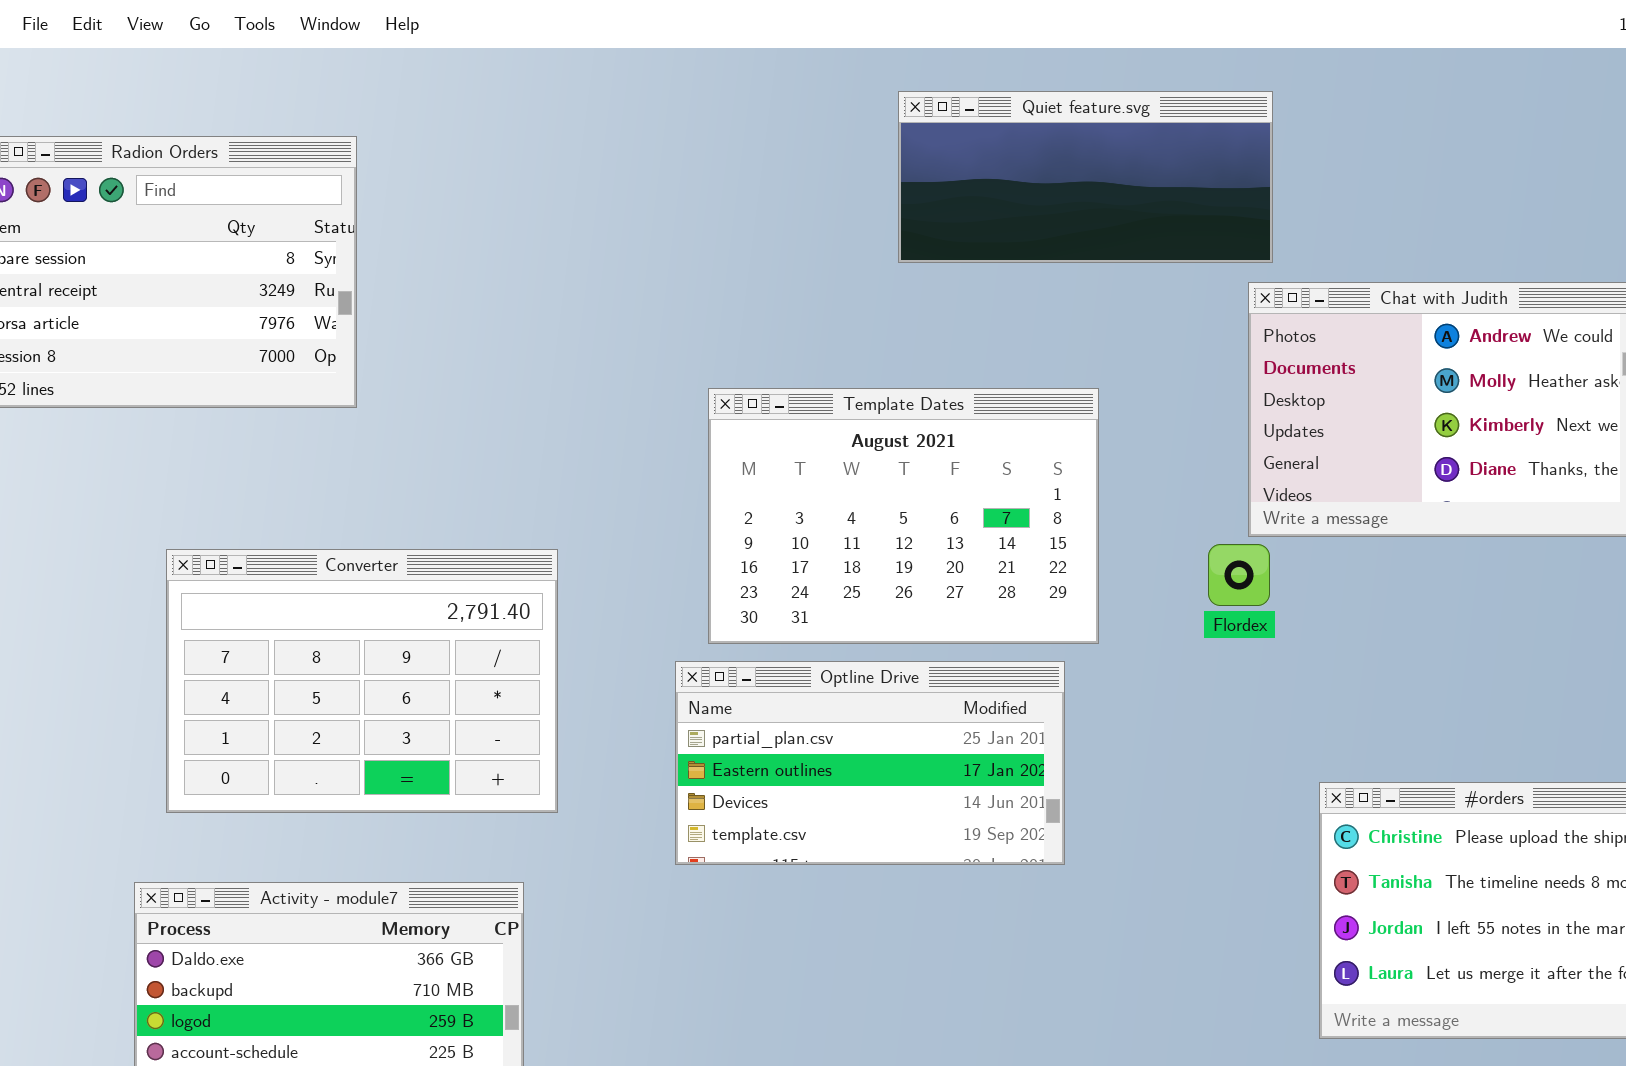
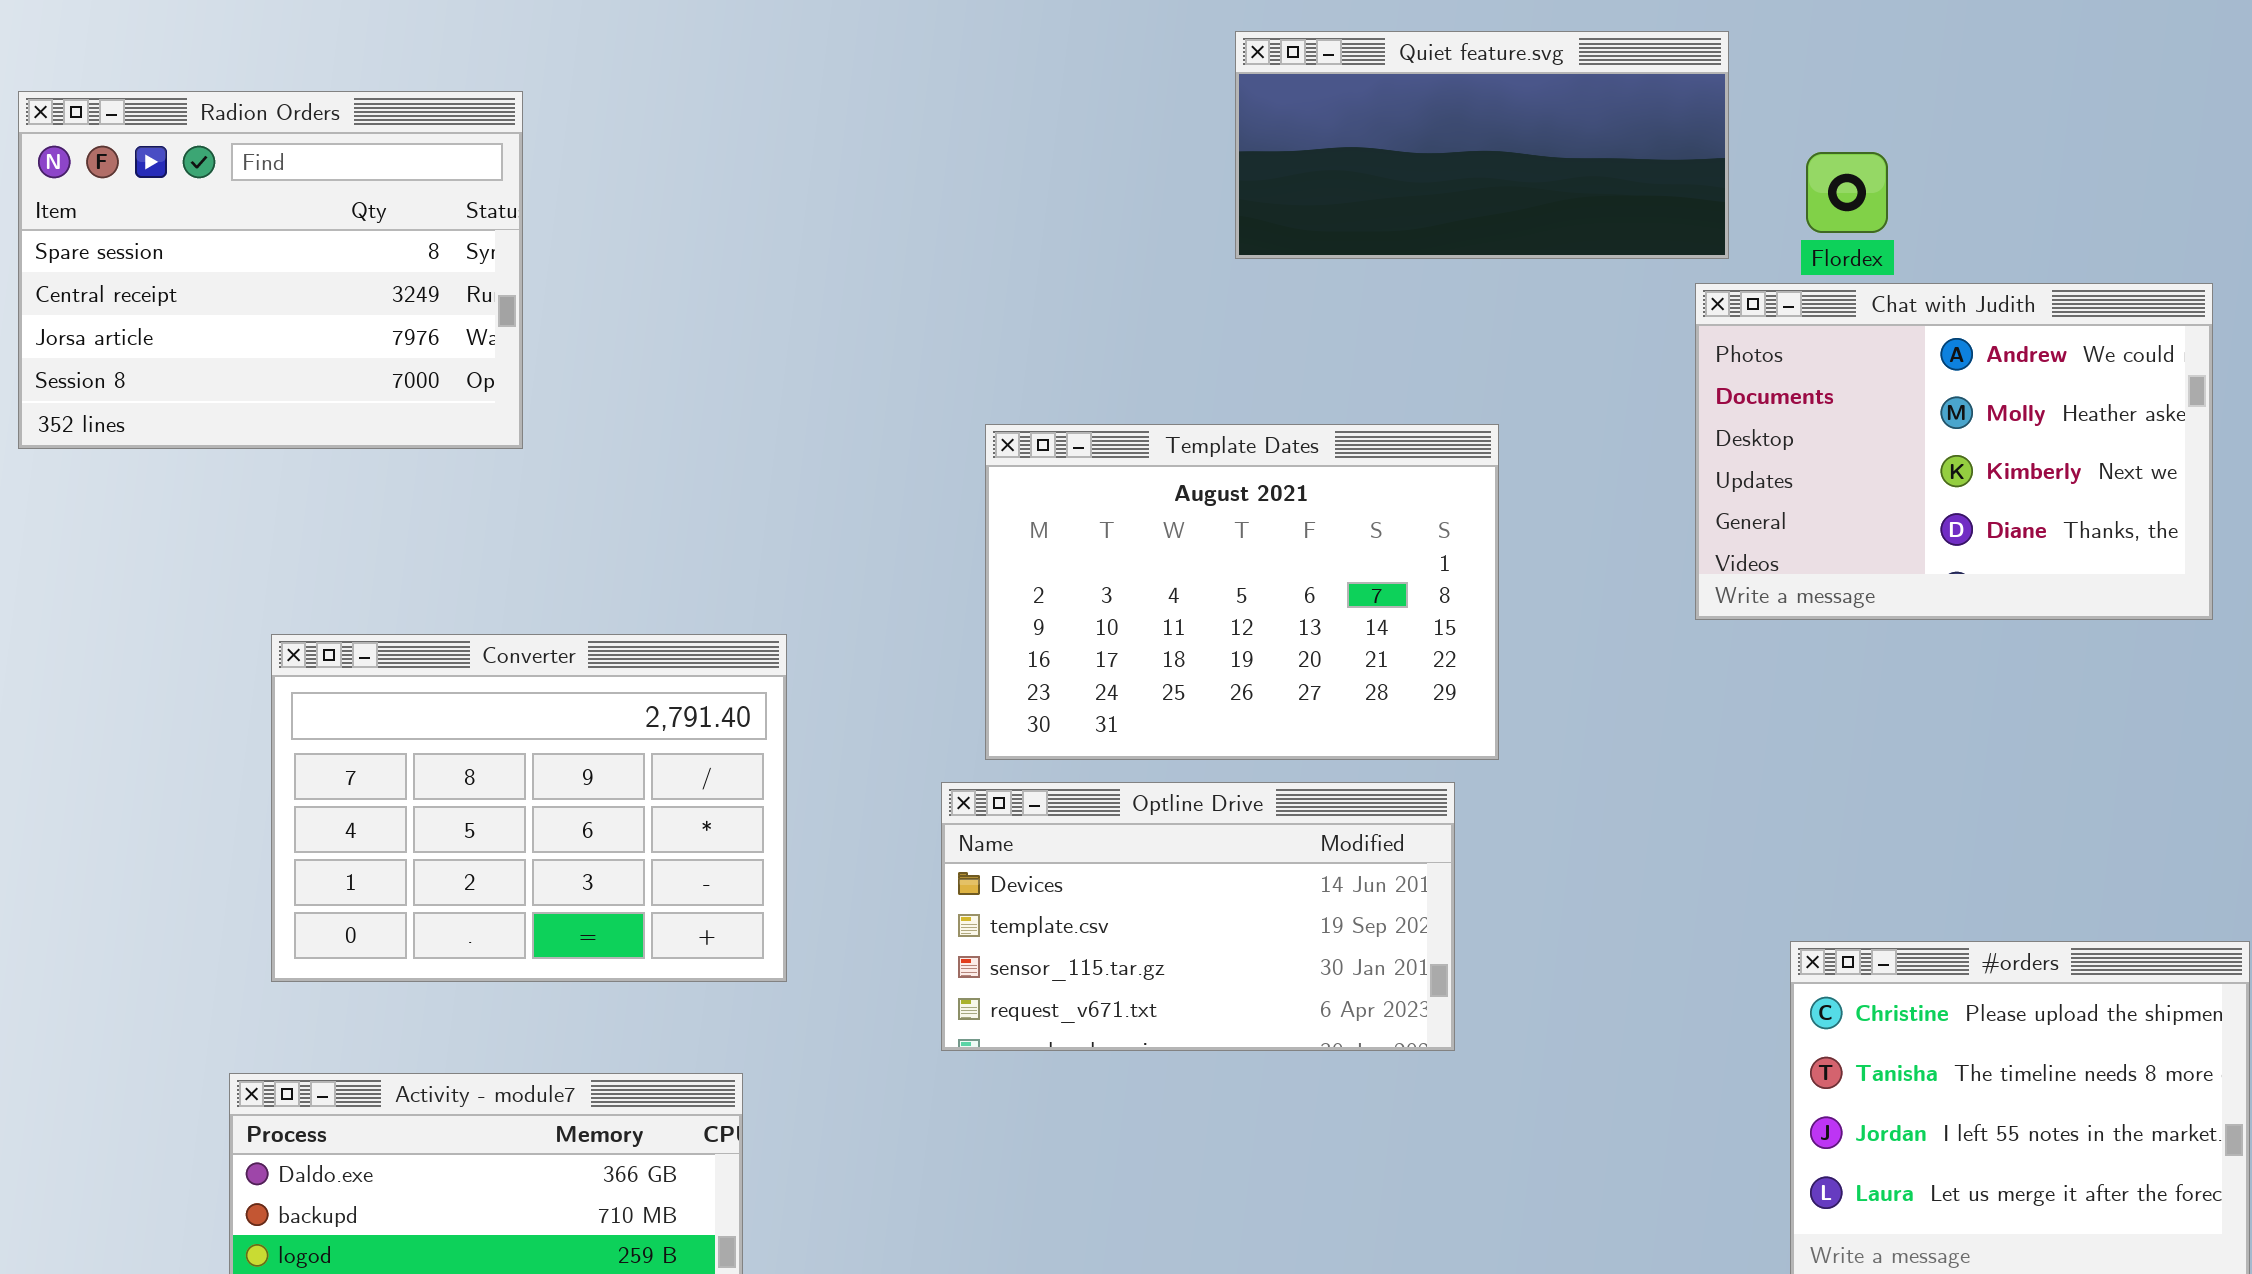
Flordex: [1208,544,1270,606] -> [1806,152,1888,233], moved
Optline Drive: [675,661,1065,865] -> [941,782,1455,1051], scrolled down 2 rows

